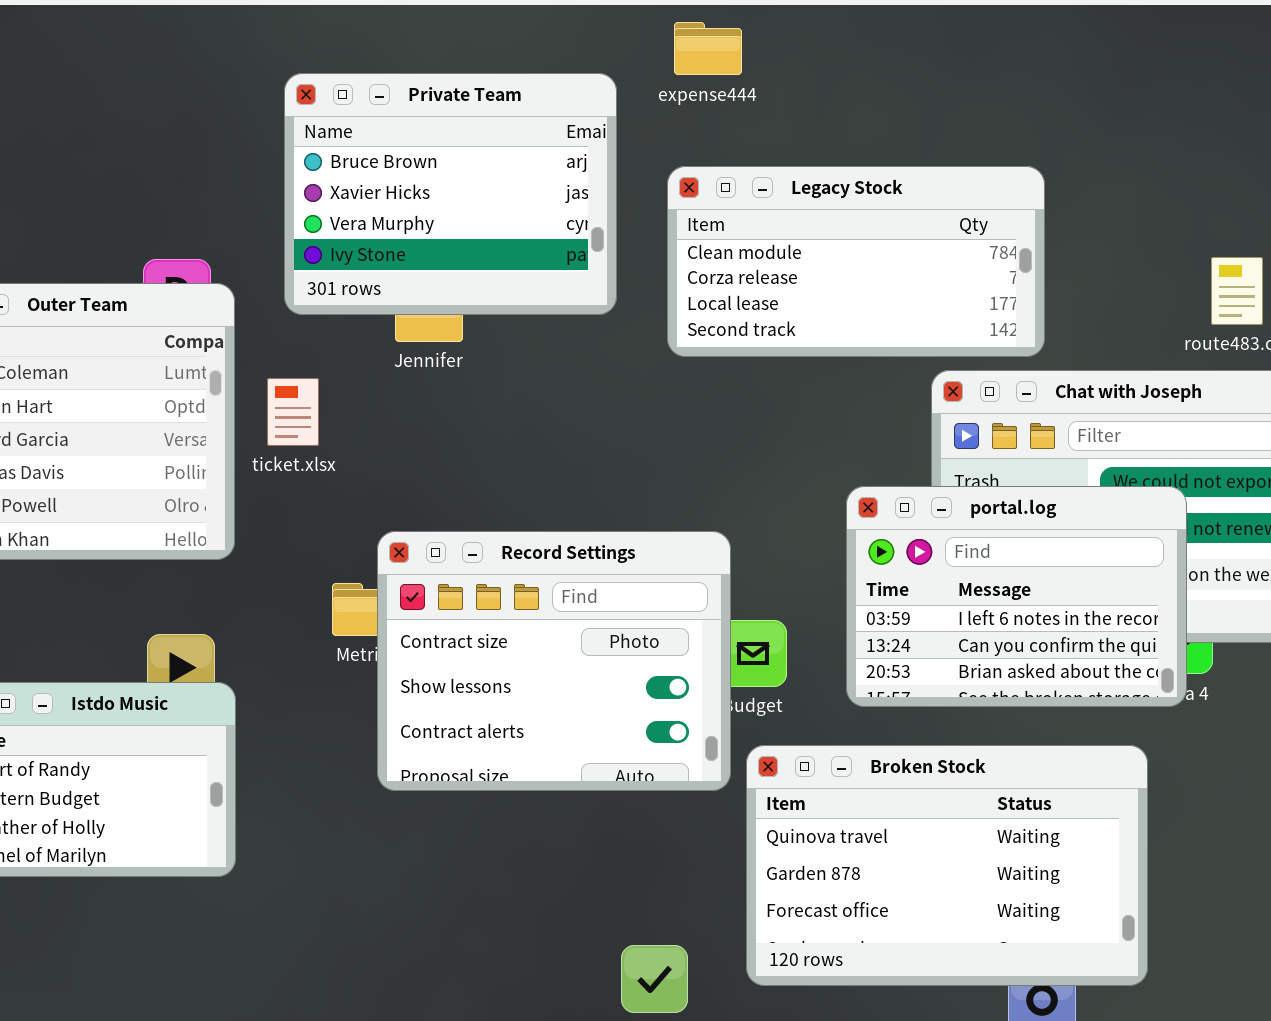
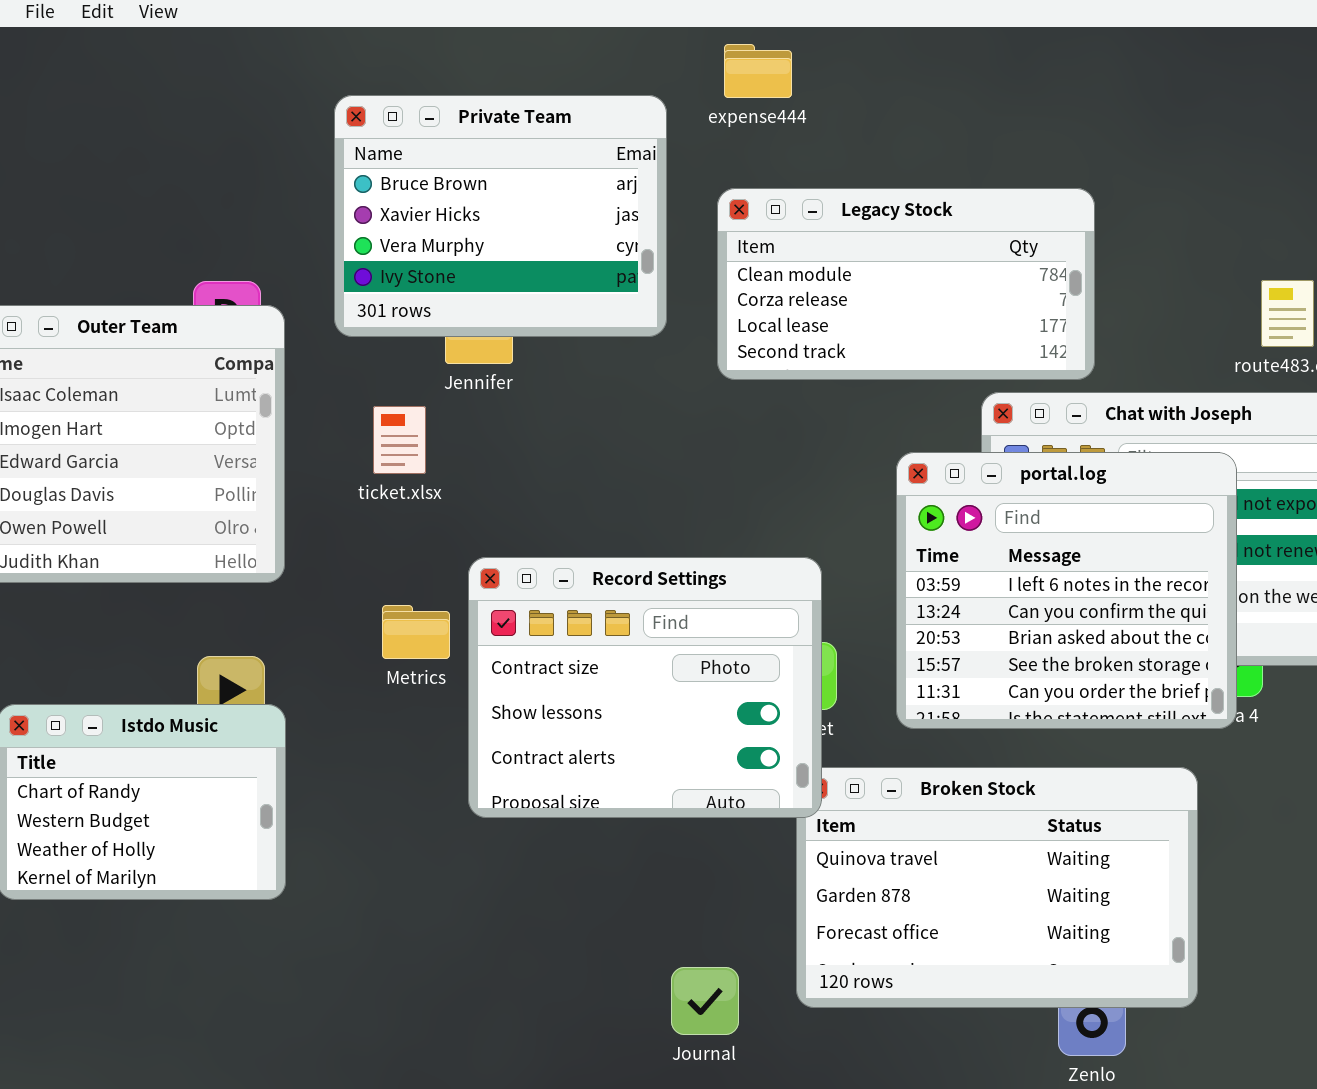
ticket.xlsx: [267,378,319,446] -> [373,406,426,474], moved
portal.log: [846,486,1187,707] -> [896,452,1237,729], resized
Record Settings: [377,531,731,791] -> [468,557,822,818], moved

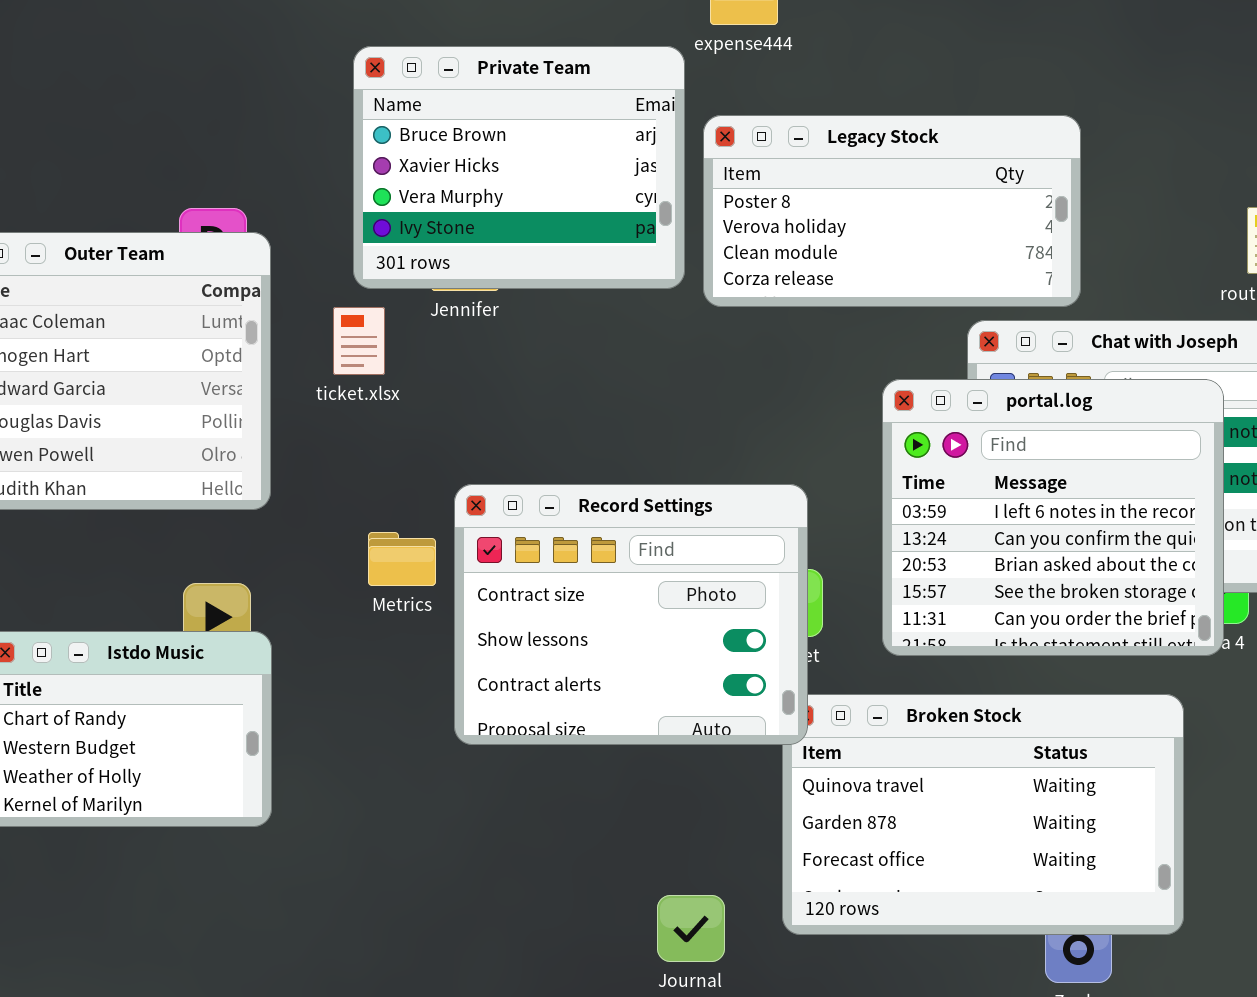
Private Team: [334,95,667,337] -> [353,46,685,289], moved
Legacy Stock: [717,188,1095,380] -> [703,115,1081,307], scrolled up 2 rows
ticket.xlsx: [373,406,426,474] -> [333,307,385,375], moved

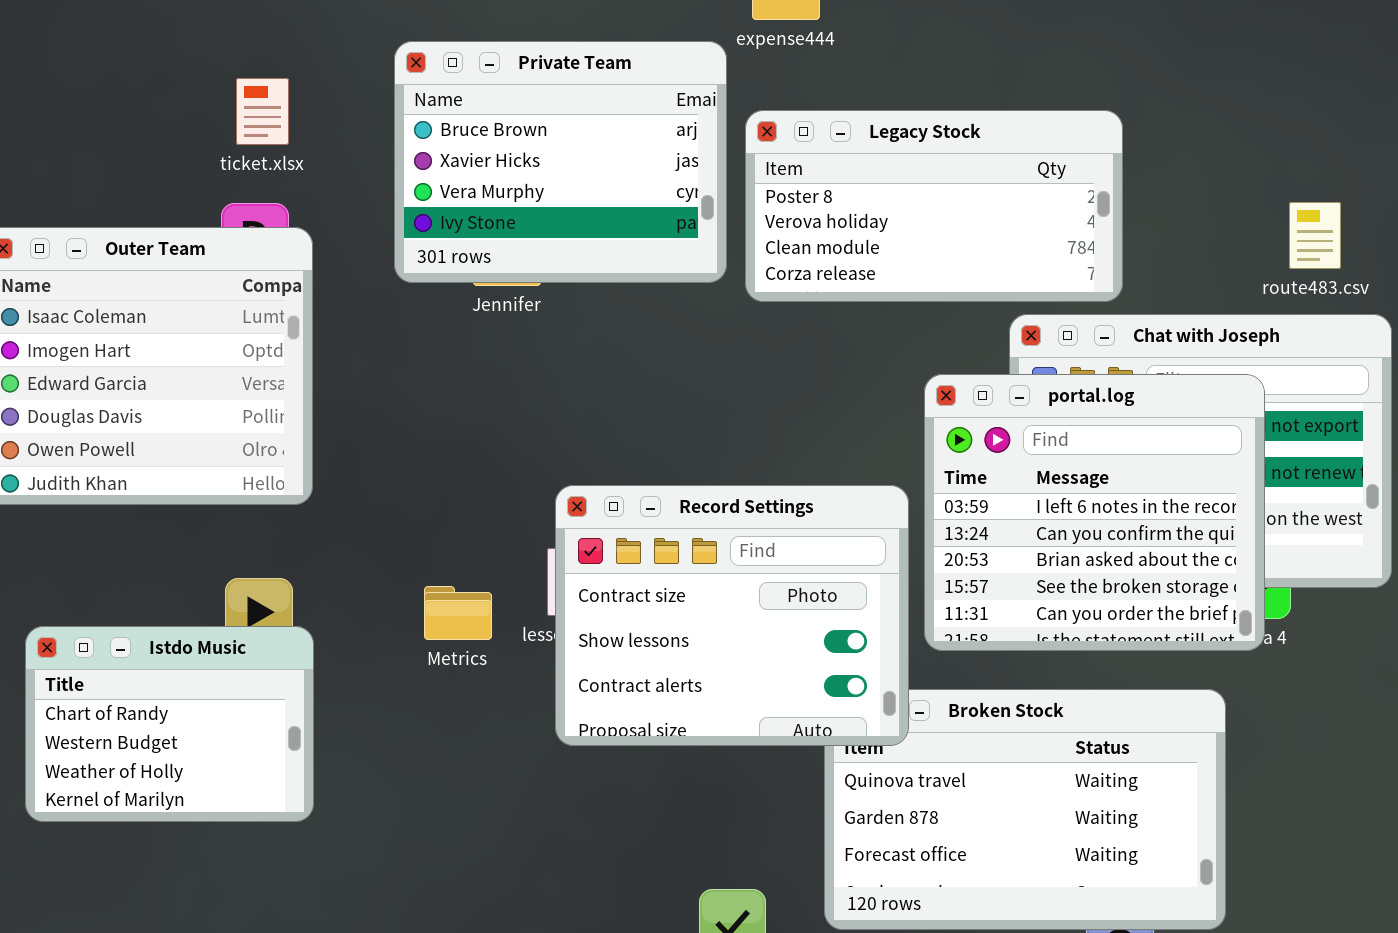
ticket.xlsx: [333,307,385,375] -> [236,78,289,145], moved
Record Settings: [454,484,808,745] -> [555,485,909,746], moved
Metrics: [368,532,436,586] -> [424,586,492,640], moved

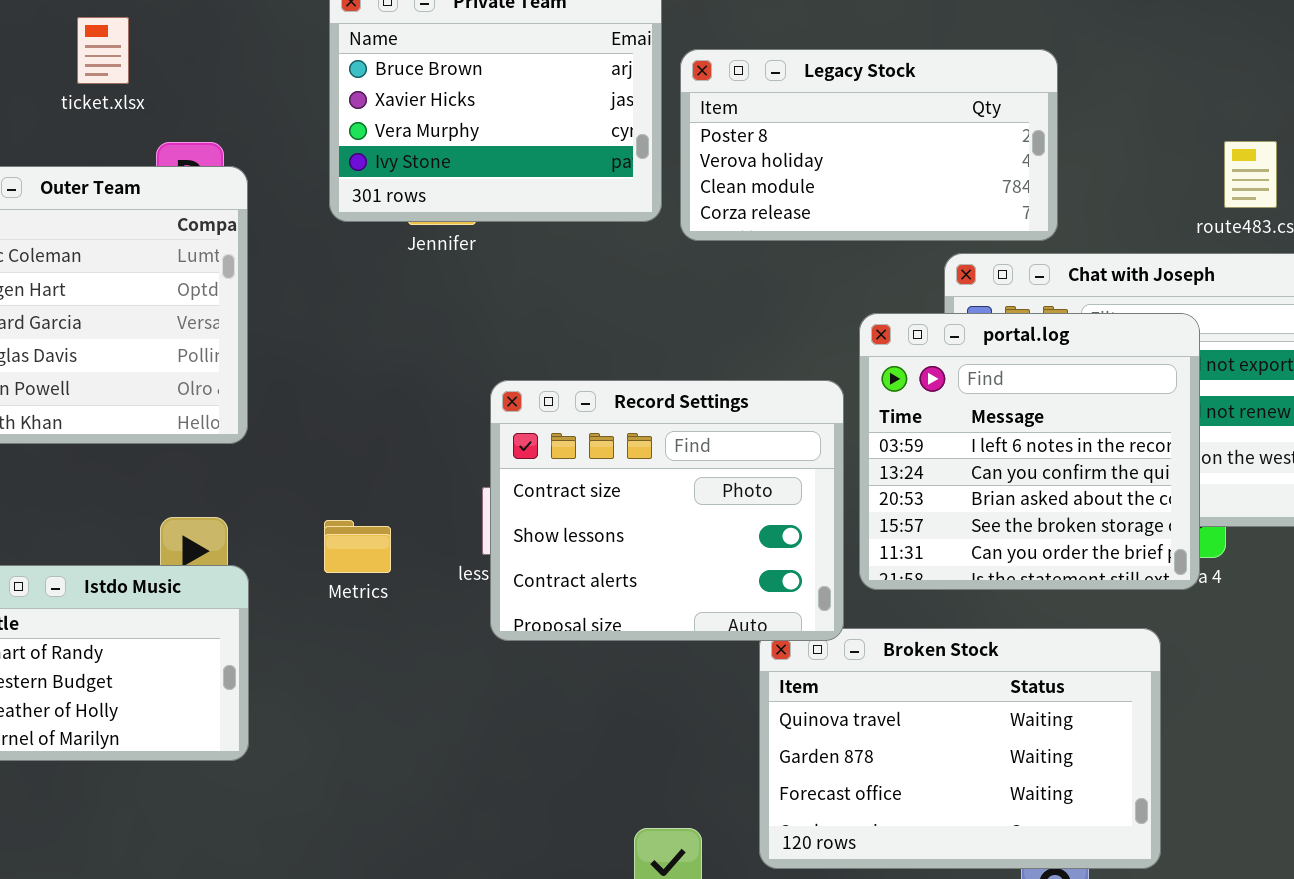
ticket.xlsx: [236,78,289,145] -> [77,17,129,84], moved
Record Settings: [555,485,909,746] -> [490,380,844,641], moved
Metrics: [424,586,492,640] -> [324,520,391,573], moved

